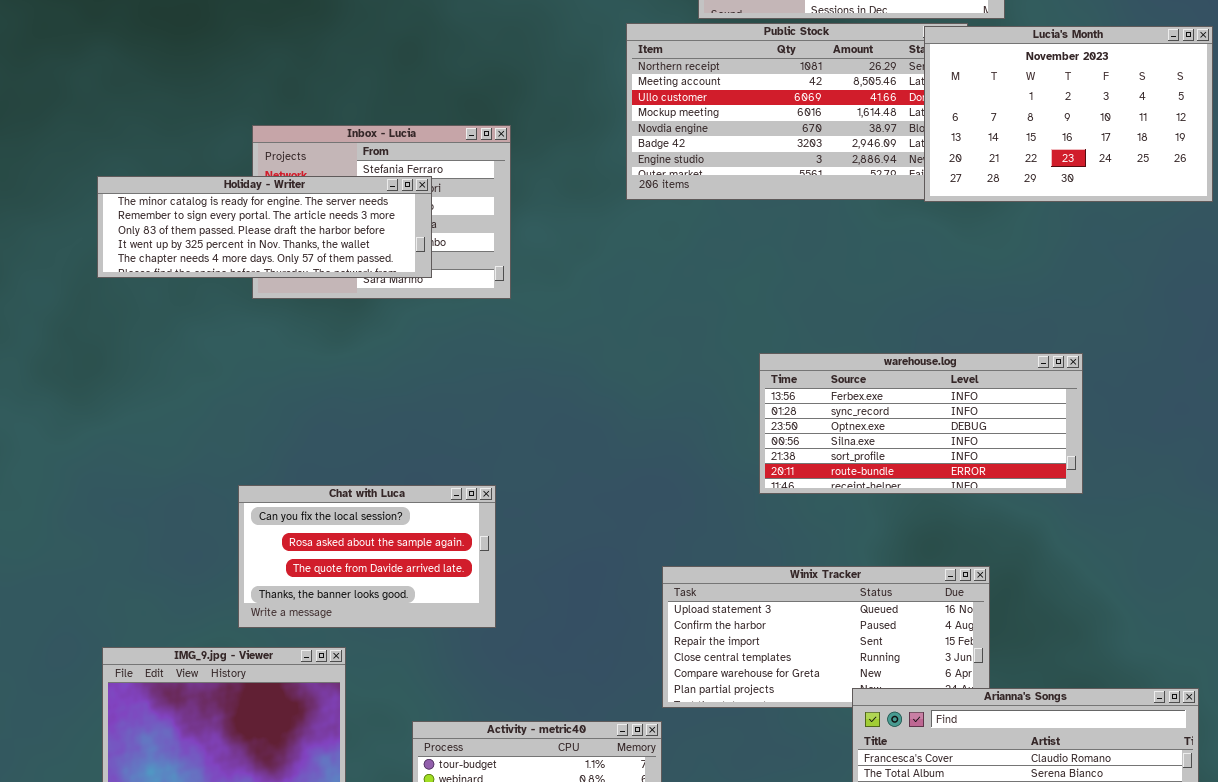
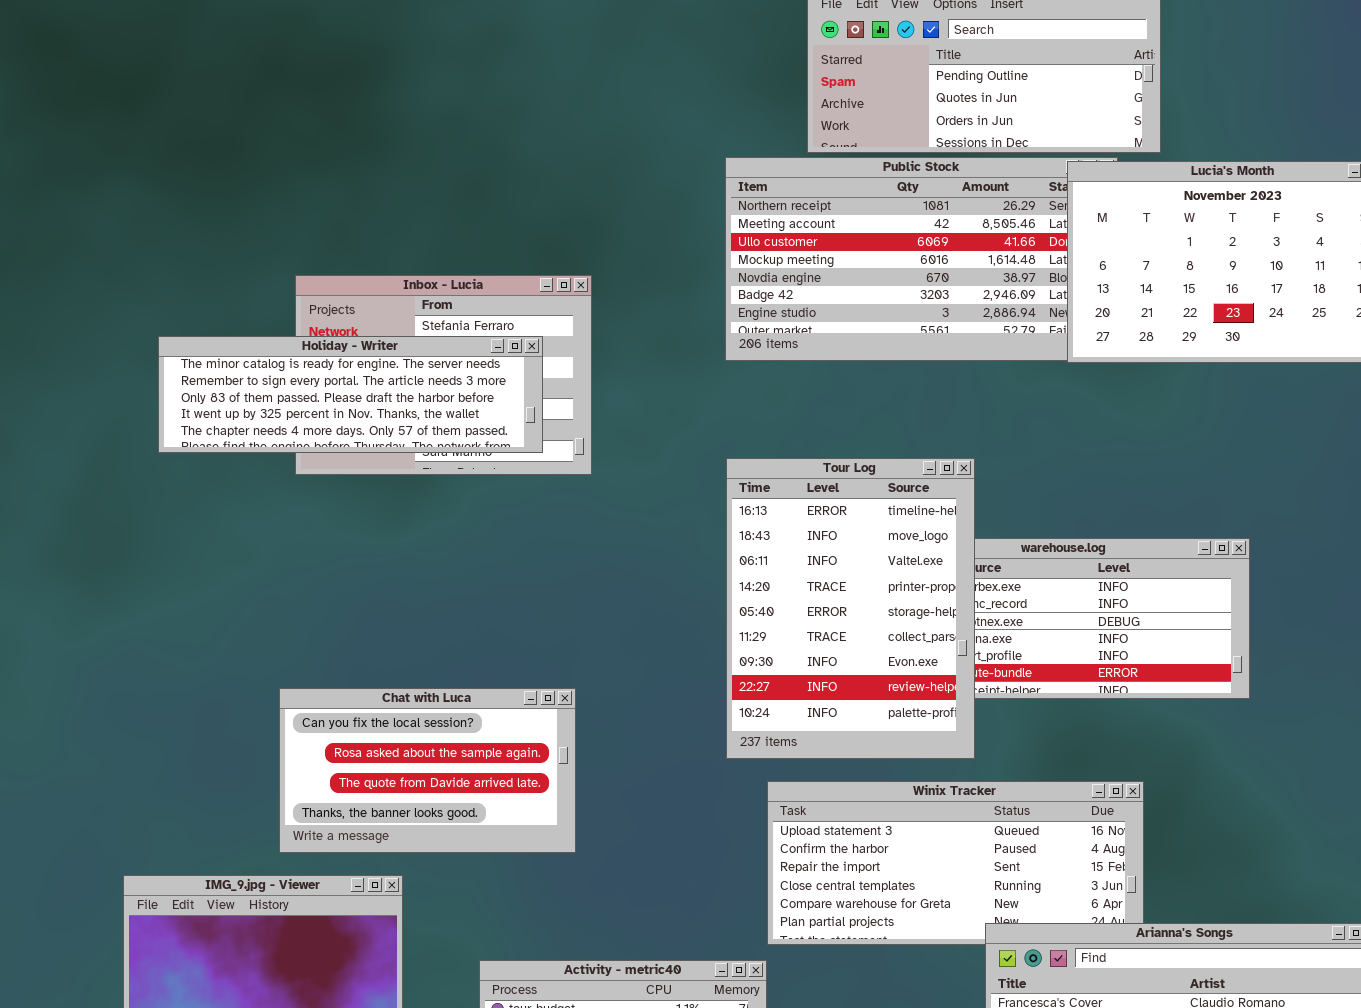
Holiday - Writer: [97,176,432,278] -> [158,336,543,453], moved
Tour Log: none -> [726,458,975,759], opened

